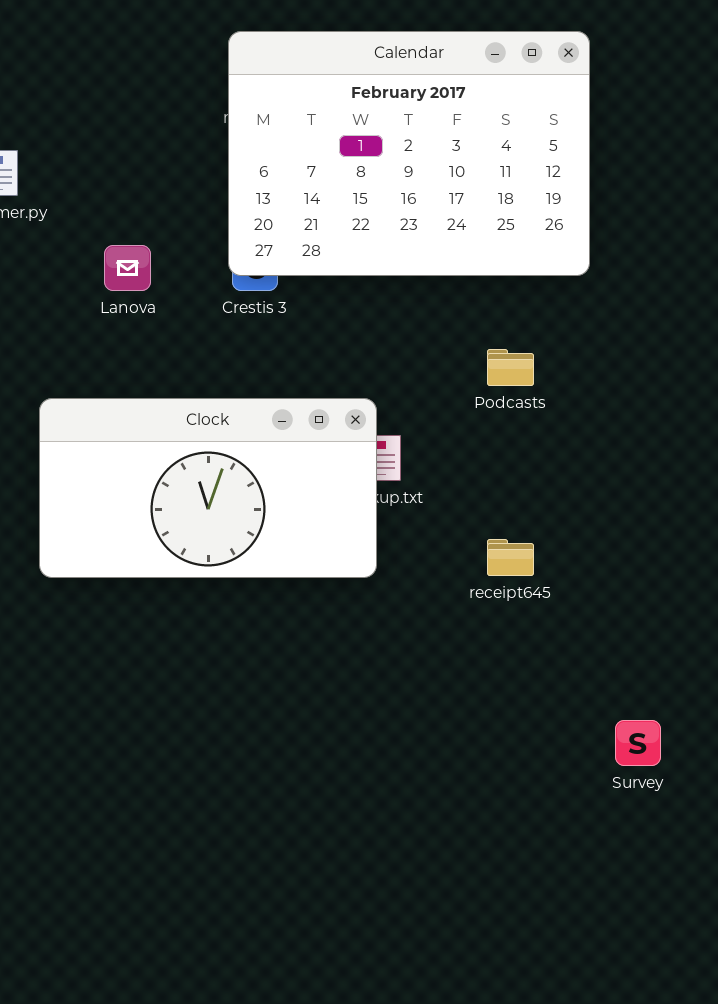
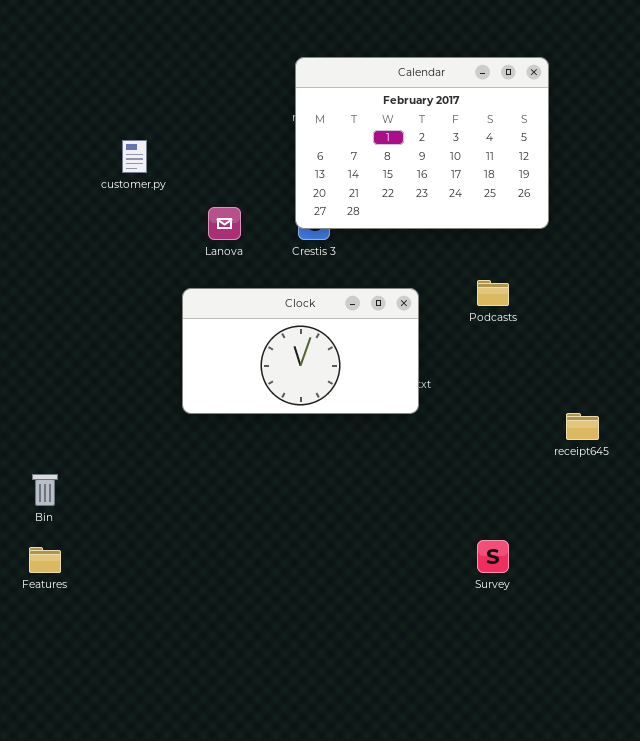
Clock: [39,398,377,578] -> [182,288,419,414], moved
receipt645: [487,539,534,576] -> [566,413,599,440], moved
Survey: [615,720,661,766] -> [477,540,509,573], moved

